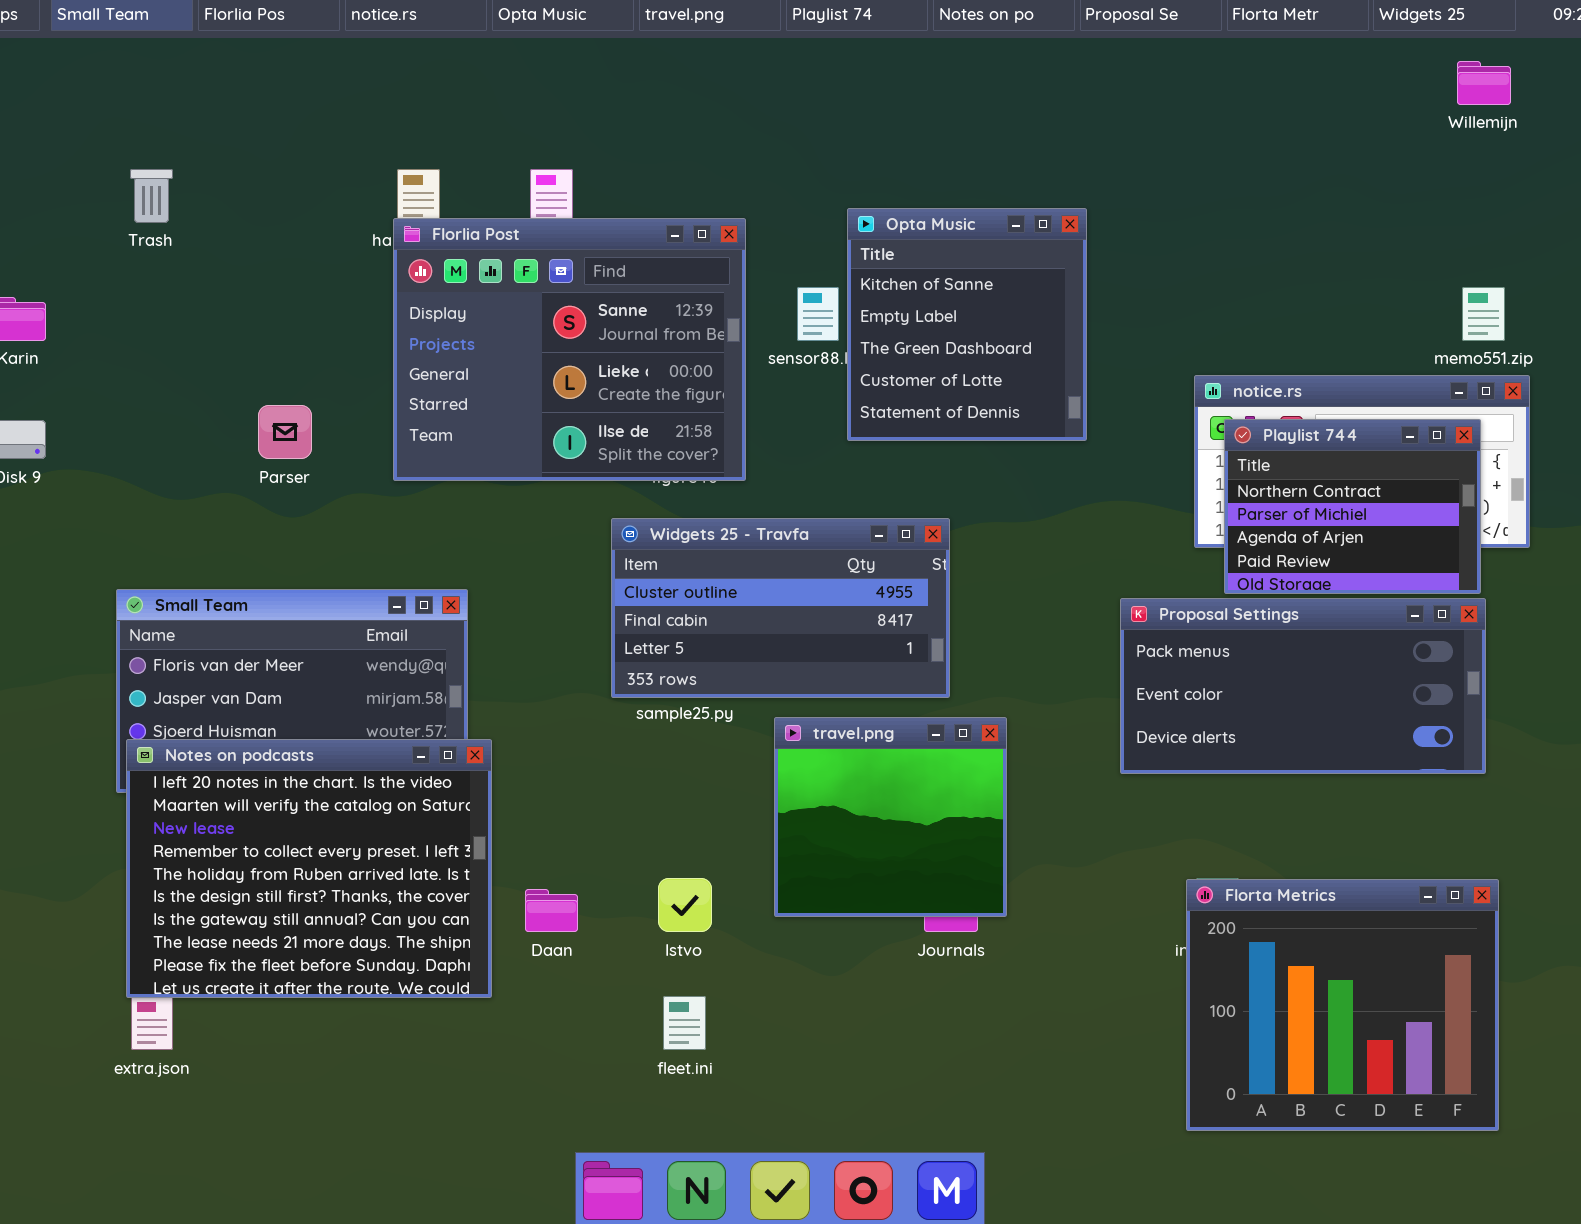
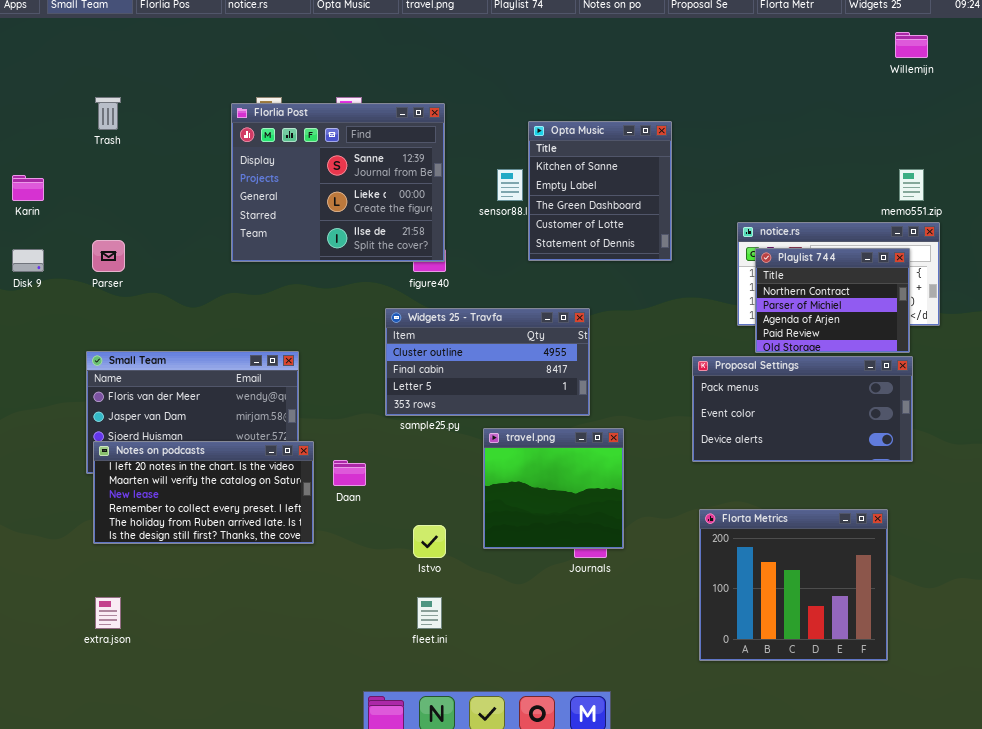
Florlia Post: [393,218,746,481] -> [231,103,445,262], moved
Parser: [258,405,312,459] -> [92,240,125,272], moved
Notes on podcasts: [126,739,492,998] -> [93,441,314,544], resized
Florta Metrics: [1186,879,1499,1131] -> [699,509,888,661], moved
Daan: [525,889,578,932] -> [333,460,366,486], moved

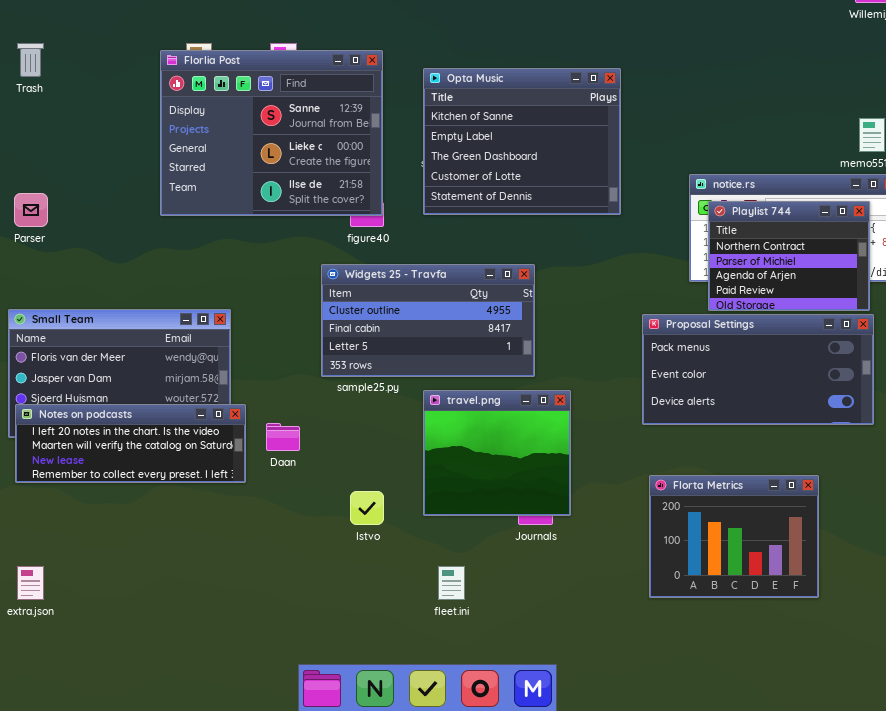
Opta Music: [528,121,672,261] -> [423,68,621,215], resized
Notes on podcasts: [93,441,314,544] -> [15,404,246,483], resized
Florta Metrics: [699,509,888,661] -> [649,475,819,598], resized
fleet.ini: [417,597,442,629] -> [438,566,465,600], moved

